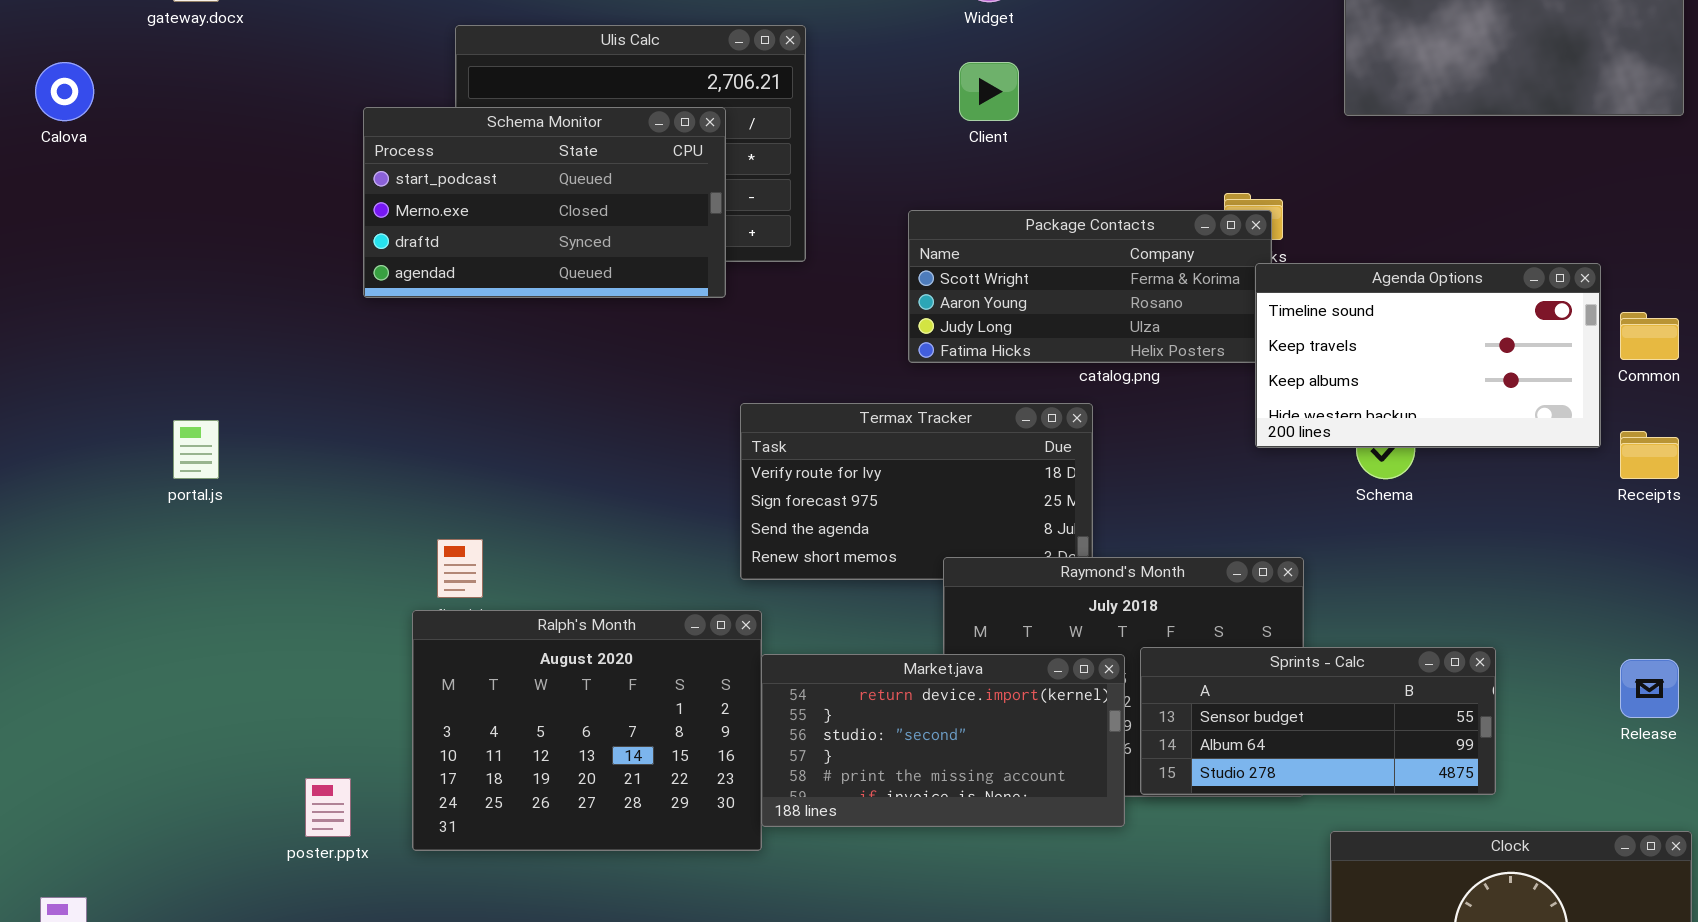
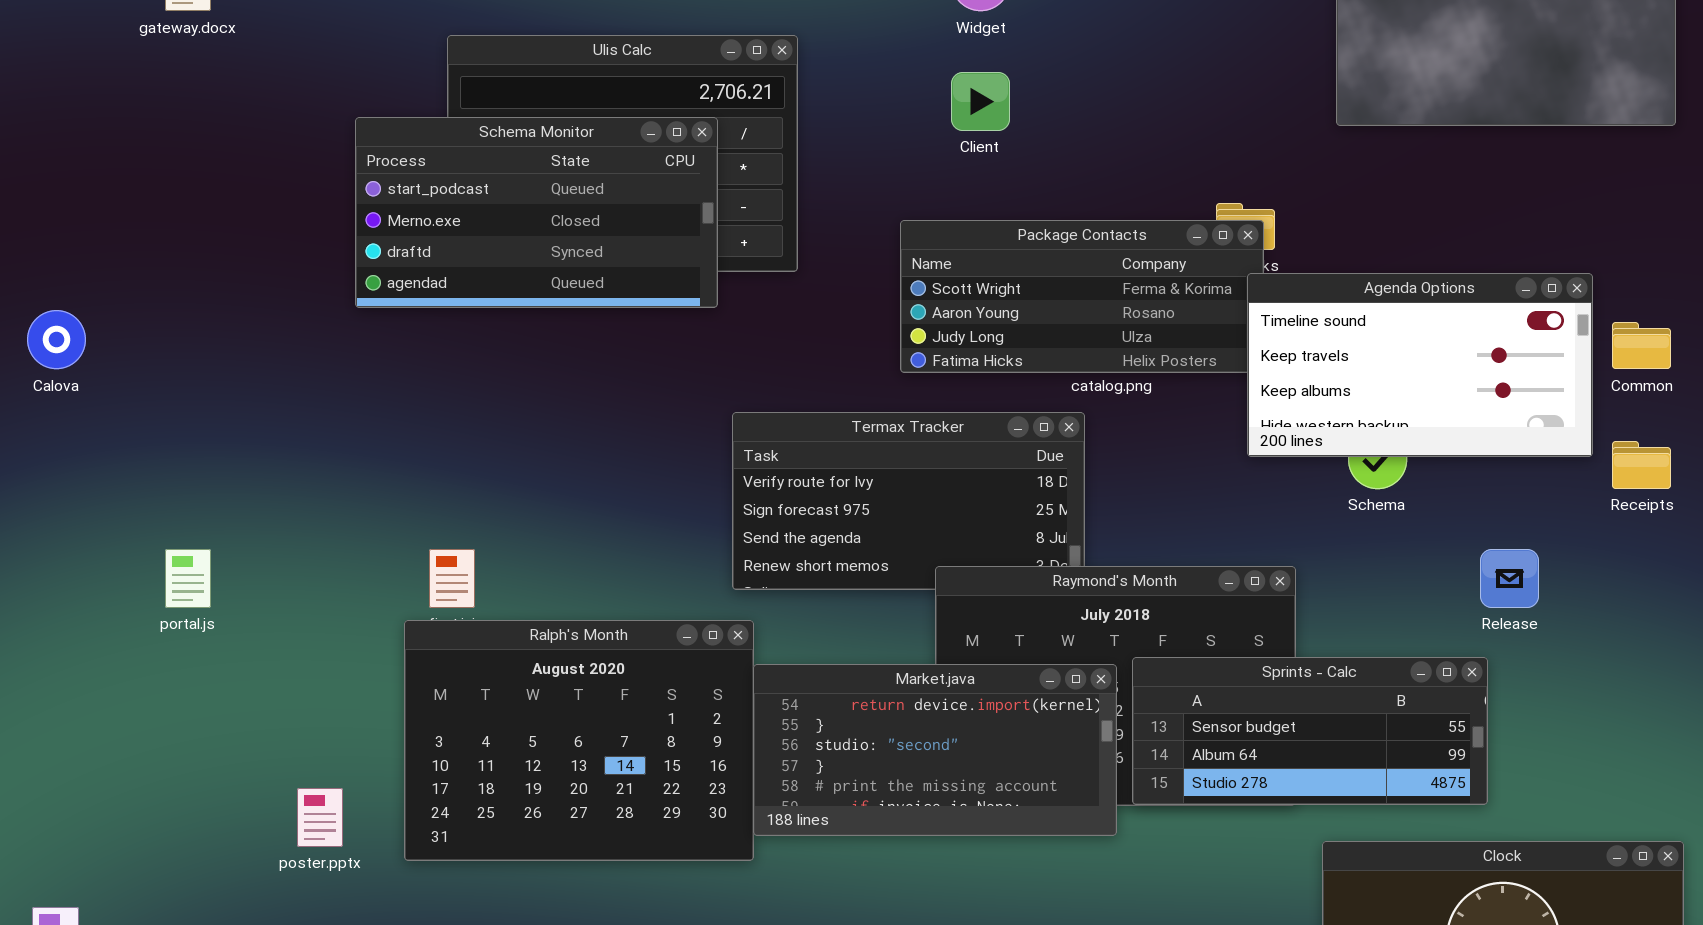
Calova: [35,62,94,121] -> [27,310,86,369], moved
portal.js: [173,420,219,479] -> [165,549,211,608], moved
Release: [1620,659,1679,718] -> [1480,549,1539,608], moved

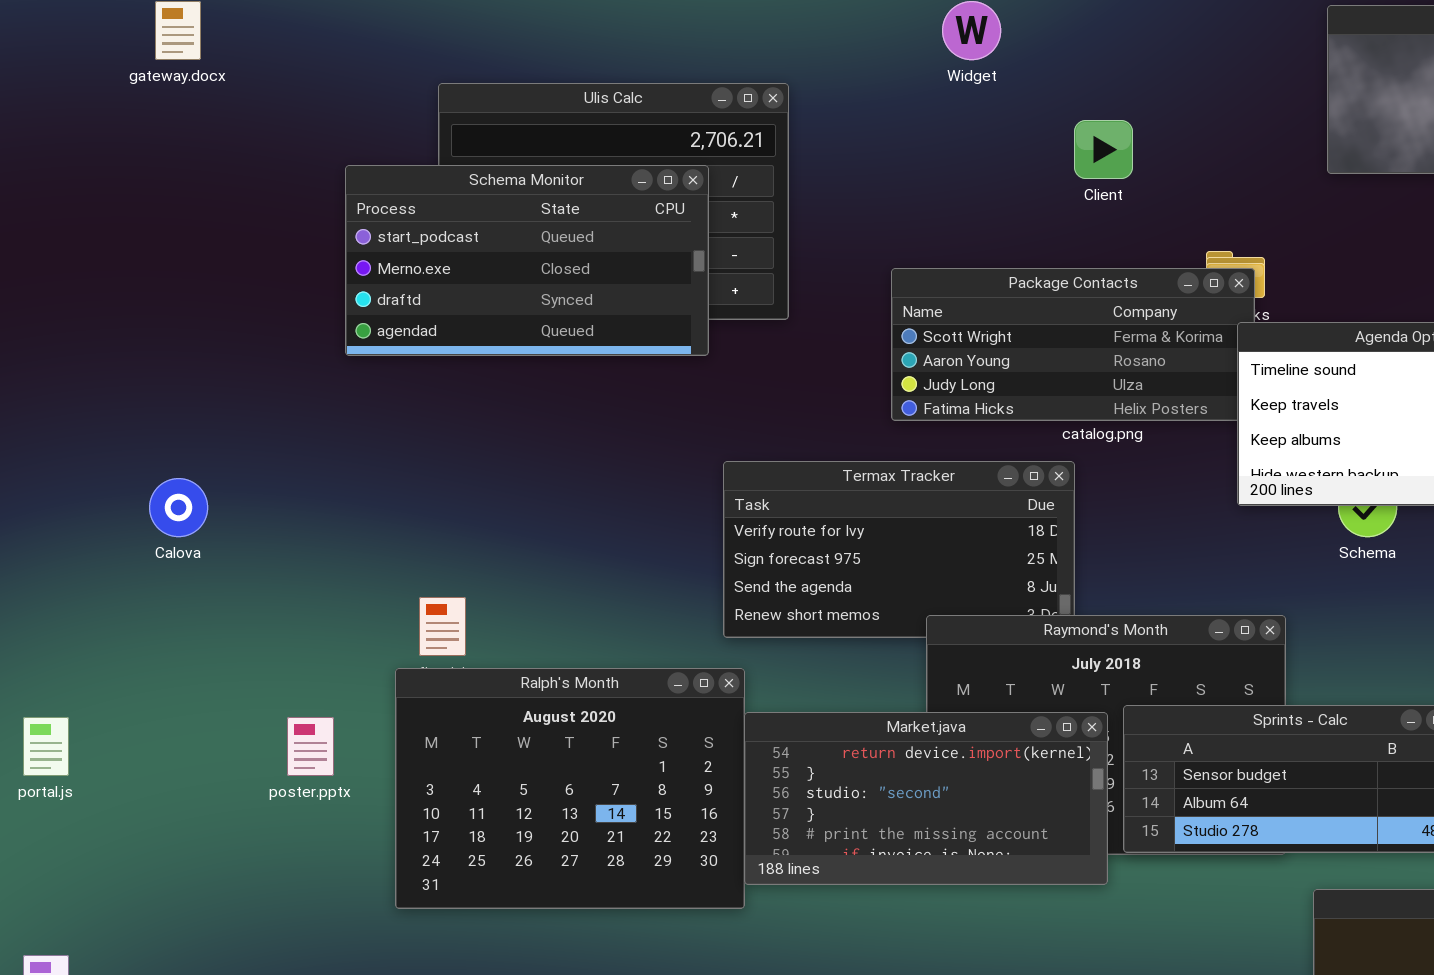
Client: [951,72,1010,131] -> [1074,120,1133,179], moved
Calova: [27,310,86,369] -> [149,478,208,537], moved
portal.js: [165,549,211,608] -> [23,717,69,776], moved
poster.pptx: [297,788,343,847] -> [287,717,334,776], moved

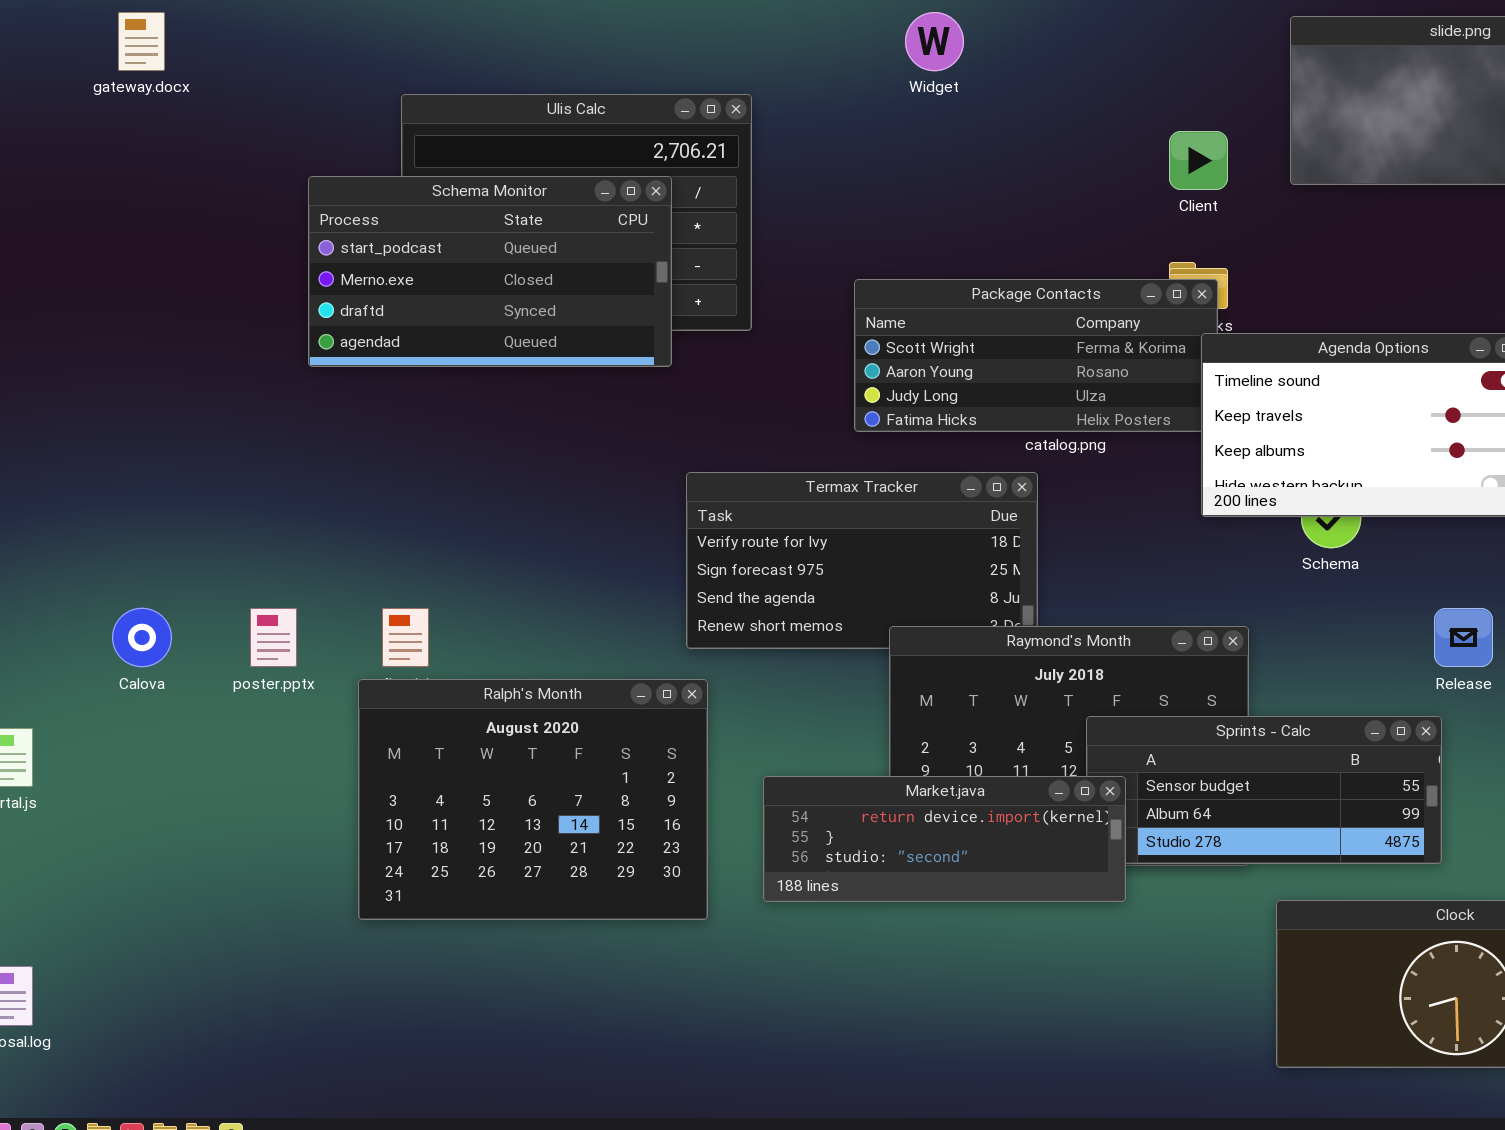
Client: [1074,120,1133,179] -> [1169,131,1228,190], moved
Calova: [149,478,208,537] -> [112,608,172,667], moved
Market.java: [744,712,1108,885] -> [763,776,1126,902], moved, resized
poster.pptx: [287,717,334,776] -> [250,608,297,667], moved

